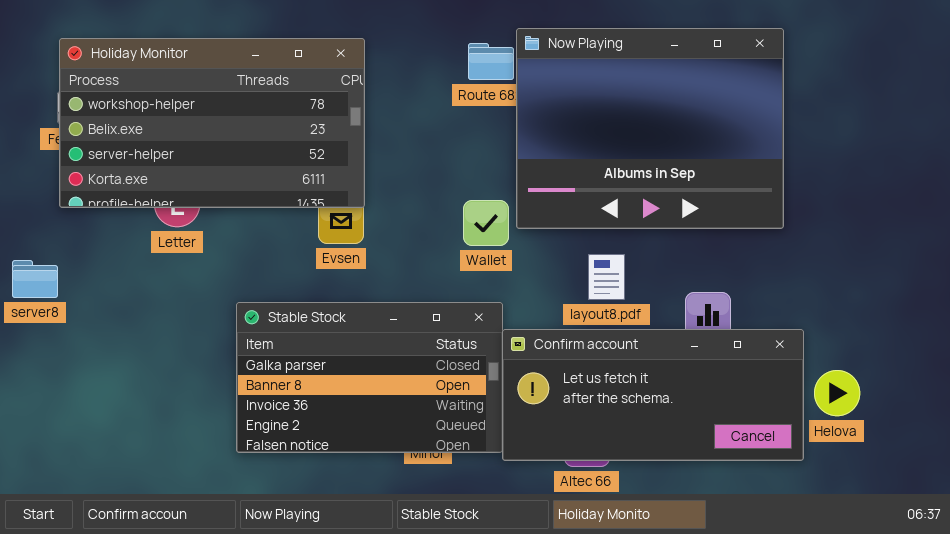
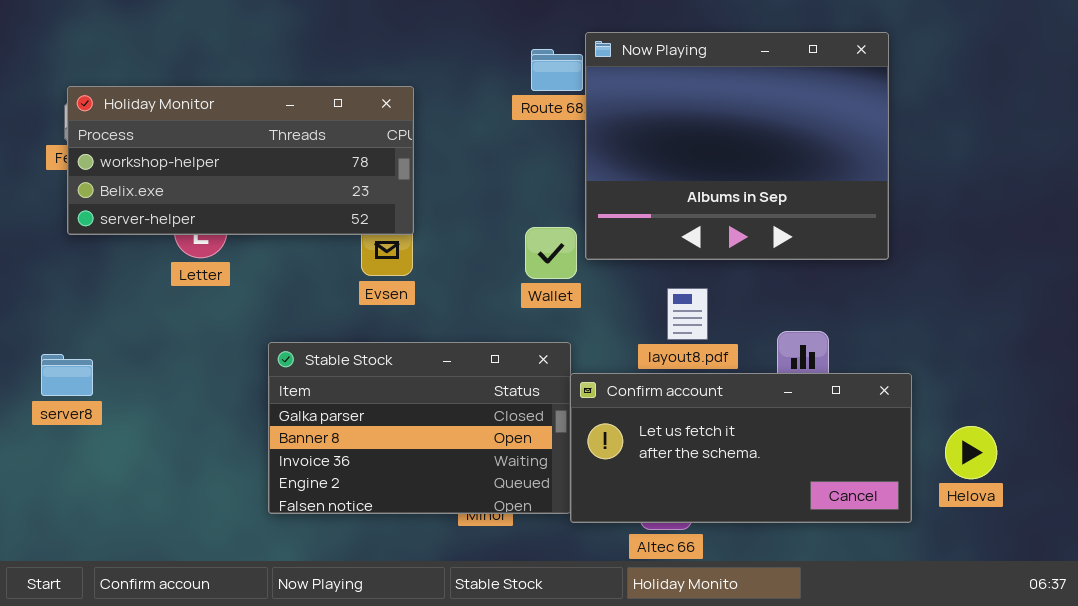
Holiday Monitor: [59,38,365,208] -> [67,86,414,235], resized
server8: [12,260,58,298] -> [41,354,93,396], moved
Helova: [814,370,860,416] -> [945,426,997,479], moved

